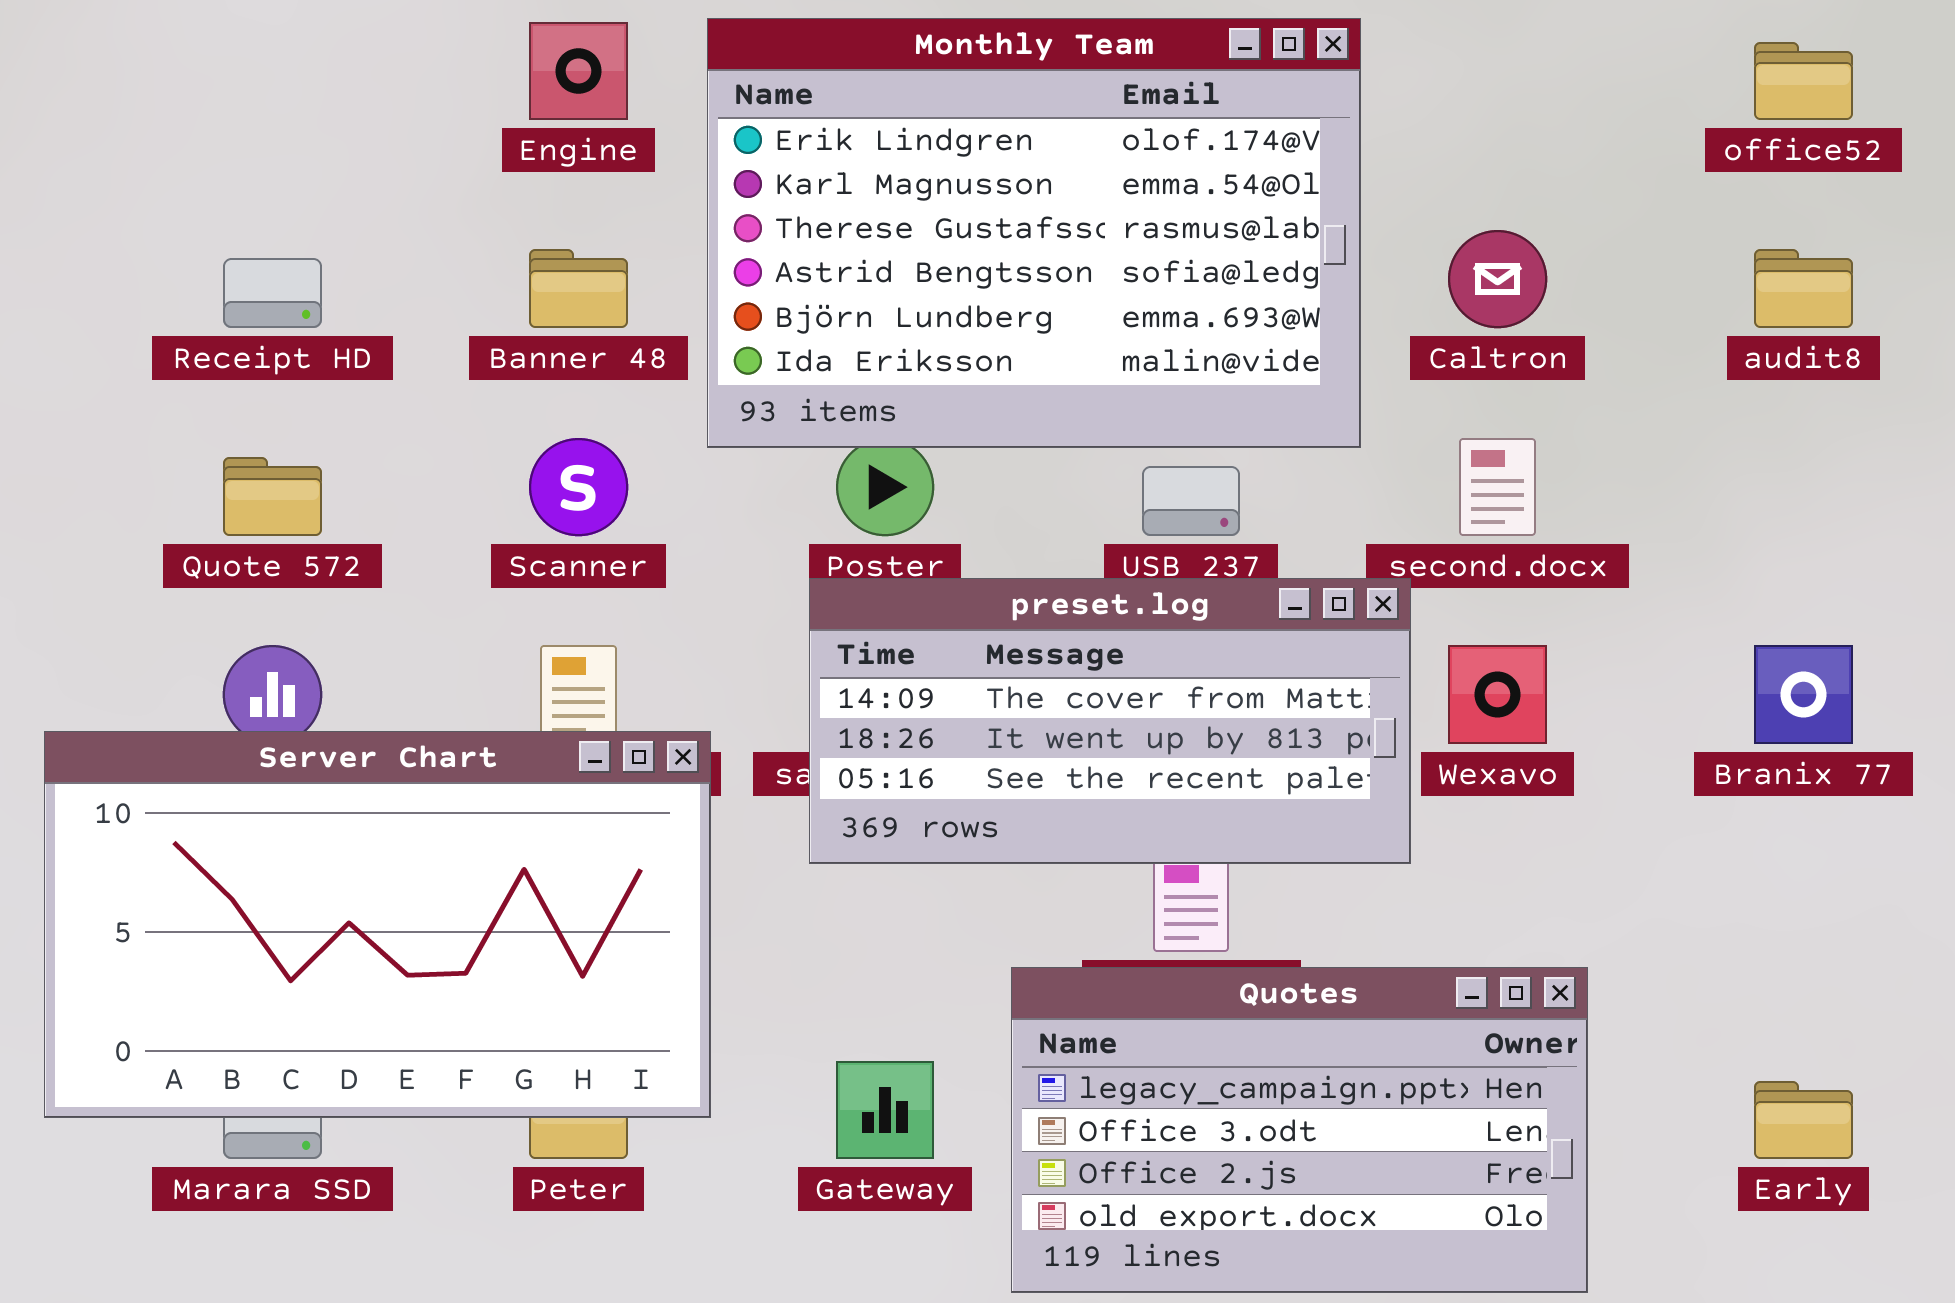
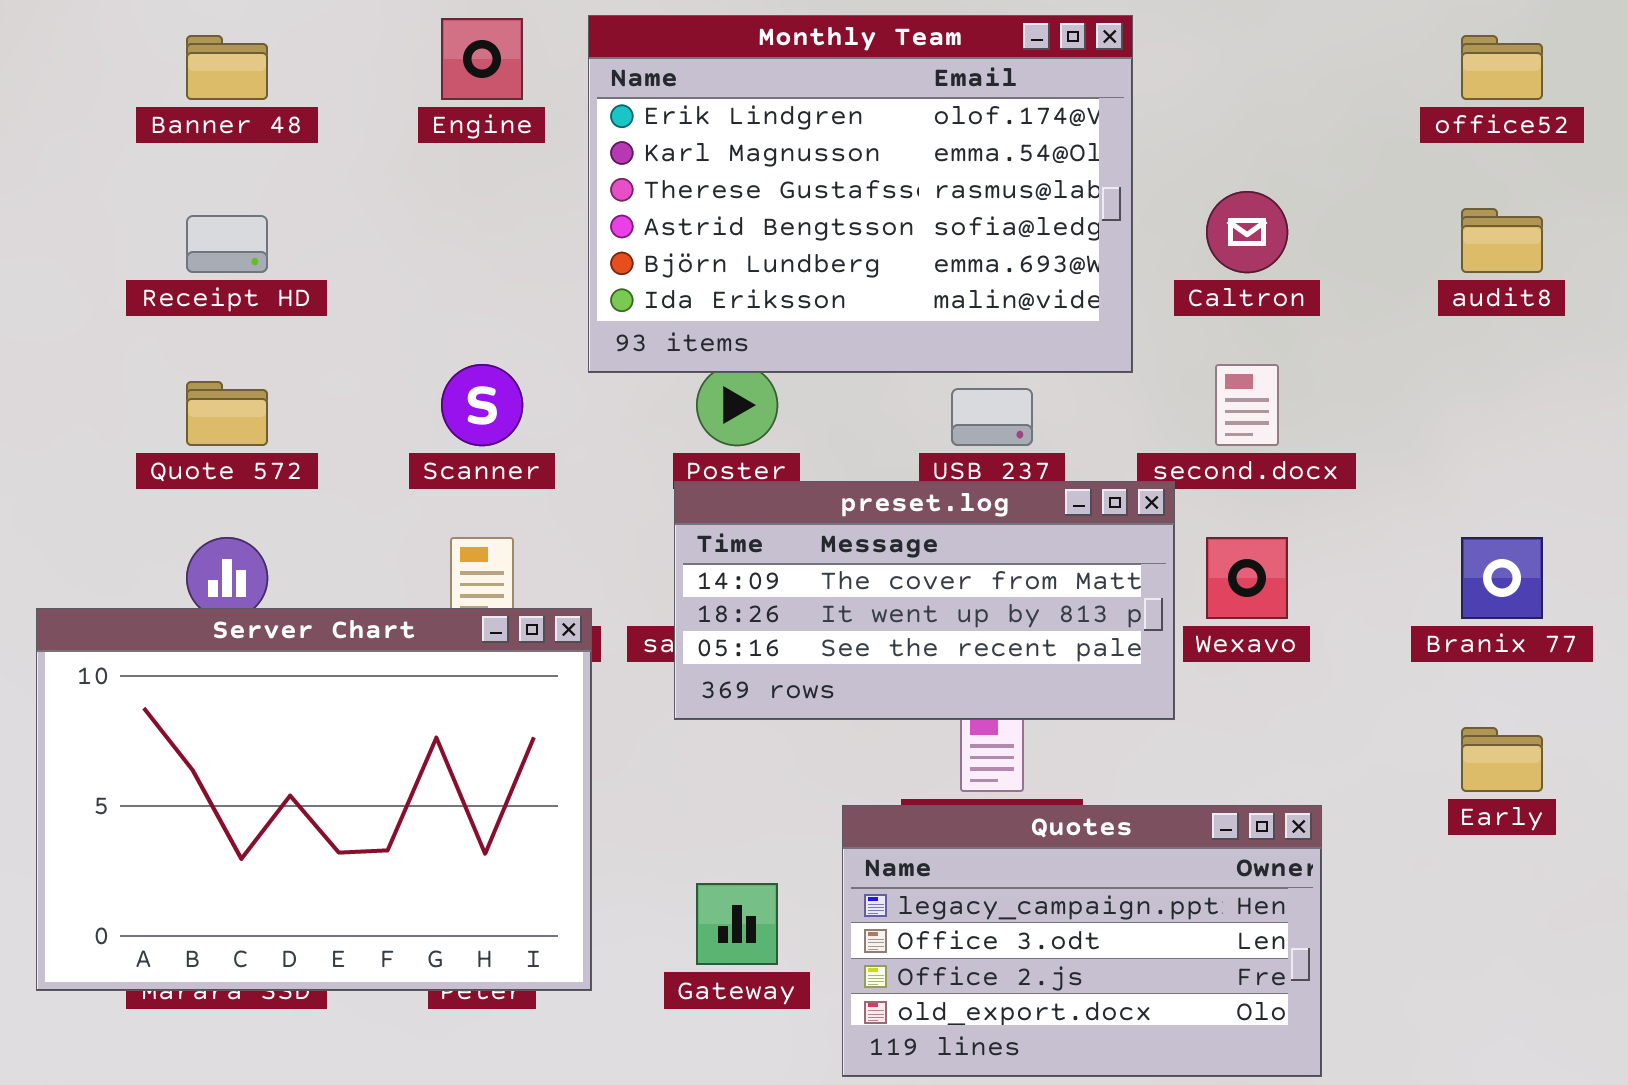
Banner 48: [529,249,628,328] -> [186,35,268,100], moved
Server Chart: [44,731,711,1118] -> [36,608,592,991], resized
Early: [1754,1081,1853,1159] -> [1461,727,1543,792], moved

